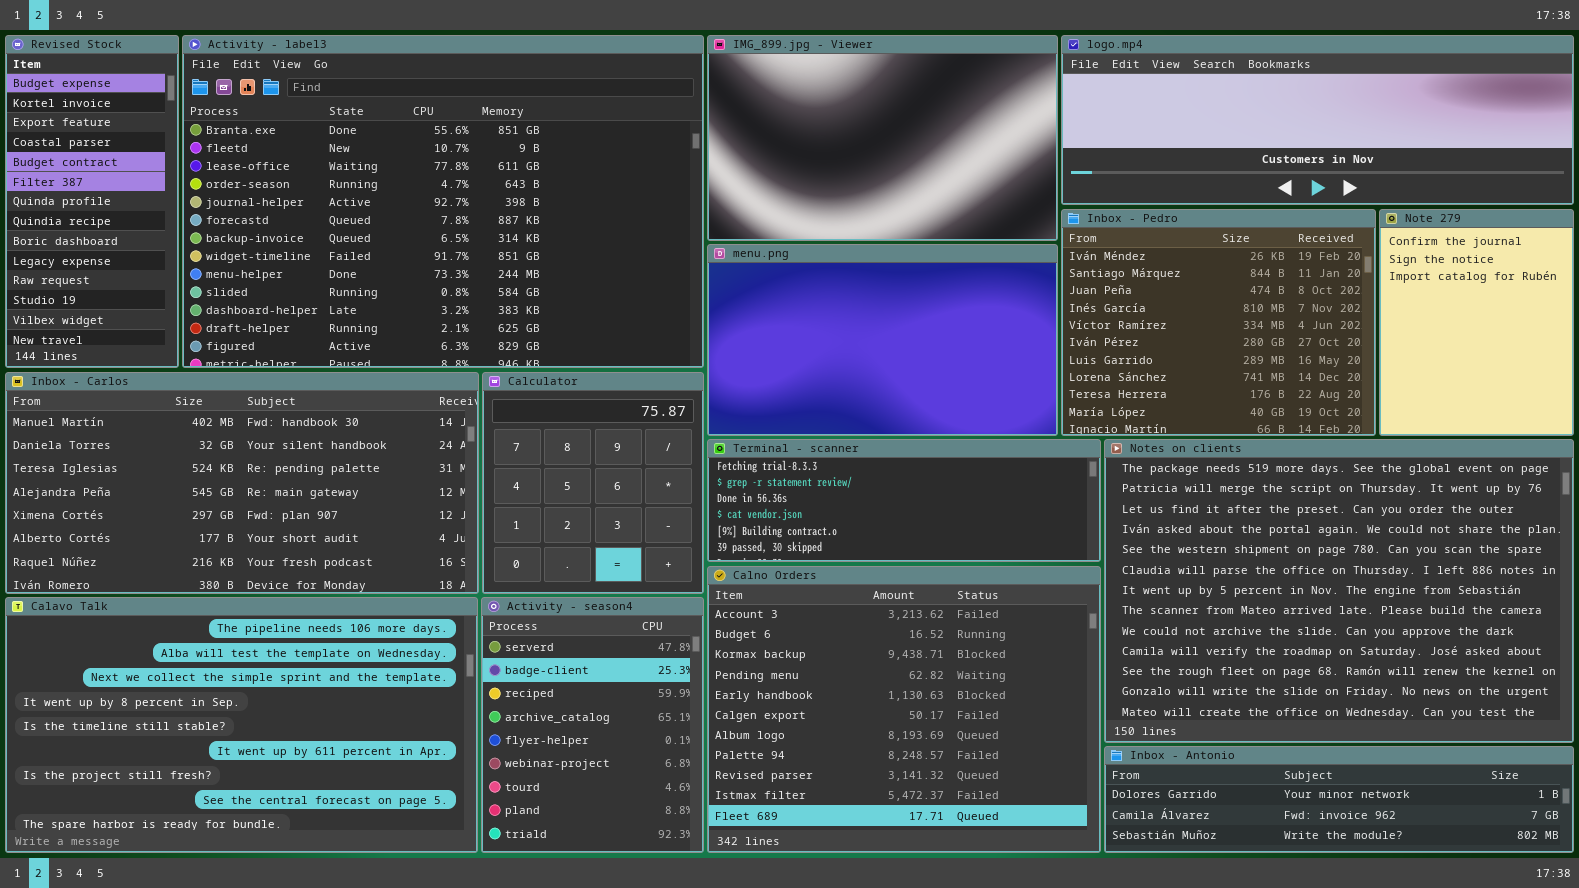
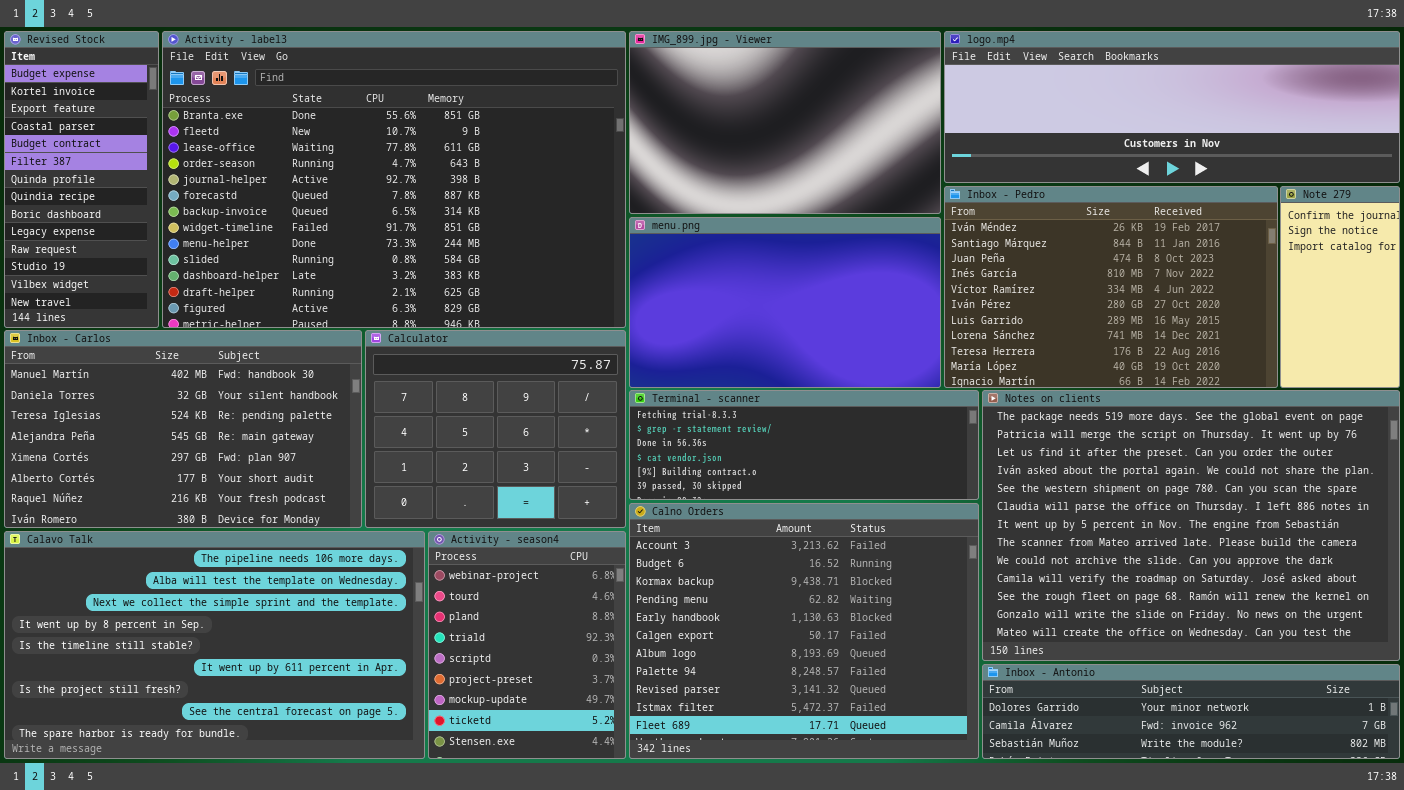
Inbox - Pedro: [1061,209,1376,436] -> [944,186,1278,388], resized
Note 279: [1379,209,1574,436] -> [1280,186,1400,388], resized
Inbox - Carlos: [5,372,479,594] -> [4,330,362,528], resized
Calculator: [482,372,704,594] -> [365,330,626,528], resized
Activity - season4: [481,597,704,853] -> [428,531,626,759], scrolled down 5 rows

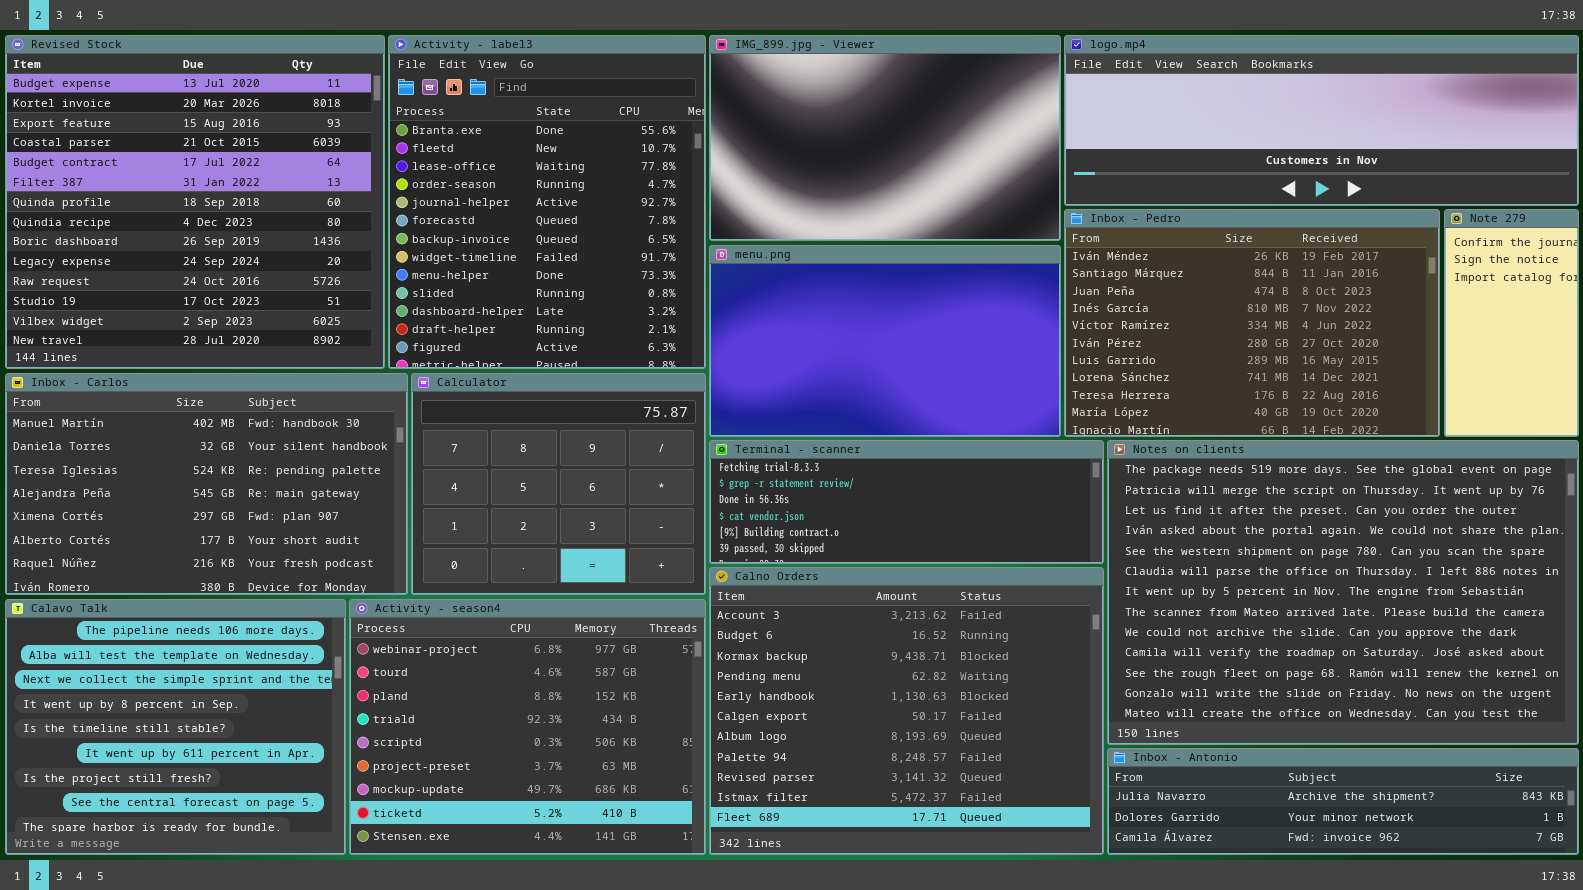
Revised Stock: [4,31,159,328] -> [5,35,385,369], resized
Activity - label3: [162,31,626,328] -> [388,35,706,369], resized
Calavo Talk: [4,531,425,759] -> [5,599,346,855], resized
Activity - season4: [428,531,626,759] -> [349,599,706,855], resized
Inbox - Antonio: [982,664,1400,759] -> [1107,748,1579,855], scrolled up 1 row

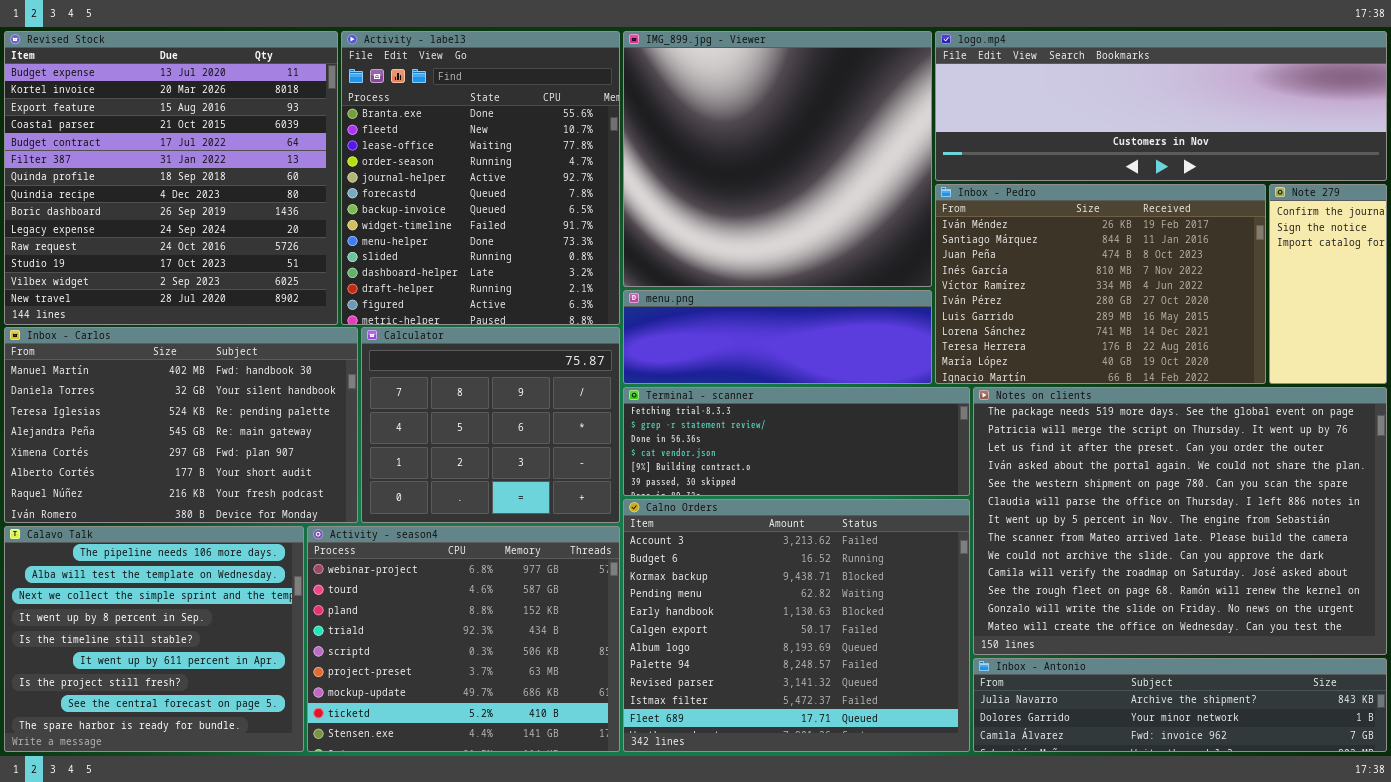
IMG_899.jpg - Viewer: [709,35,1061,241] -> [623,31,932,287], resized
menu.png: [709,245,1061,437] -> [623,290,932,384], resized

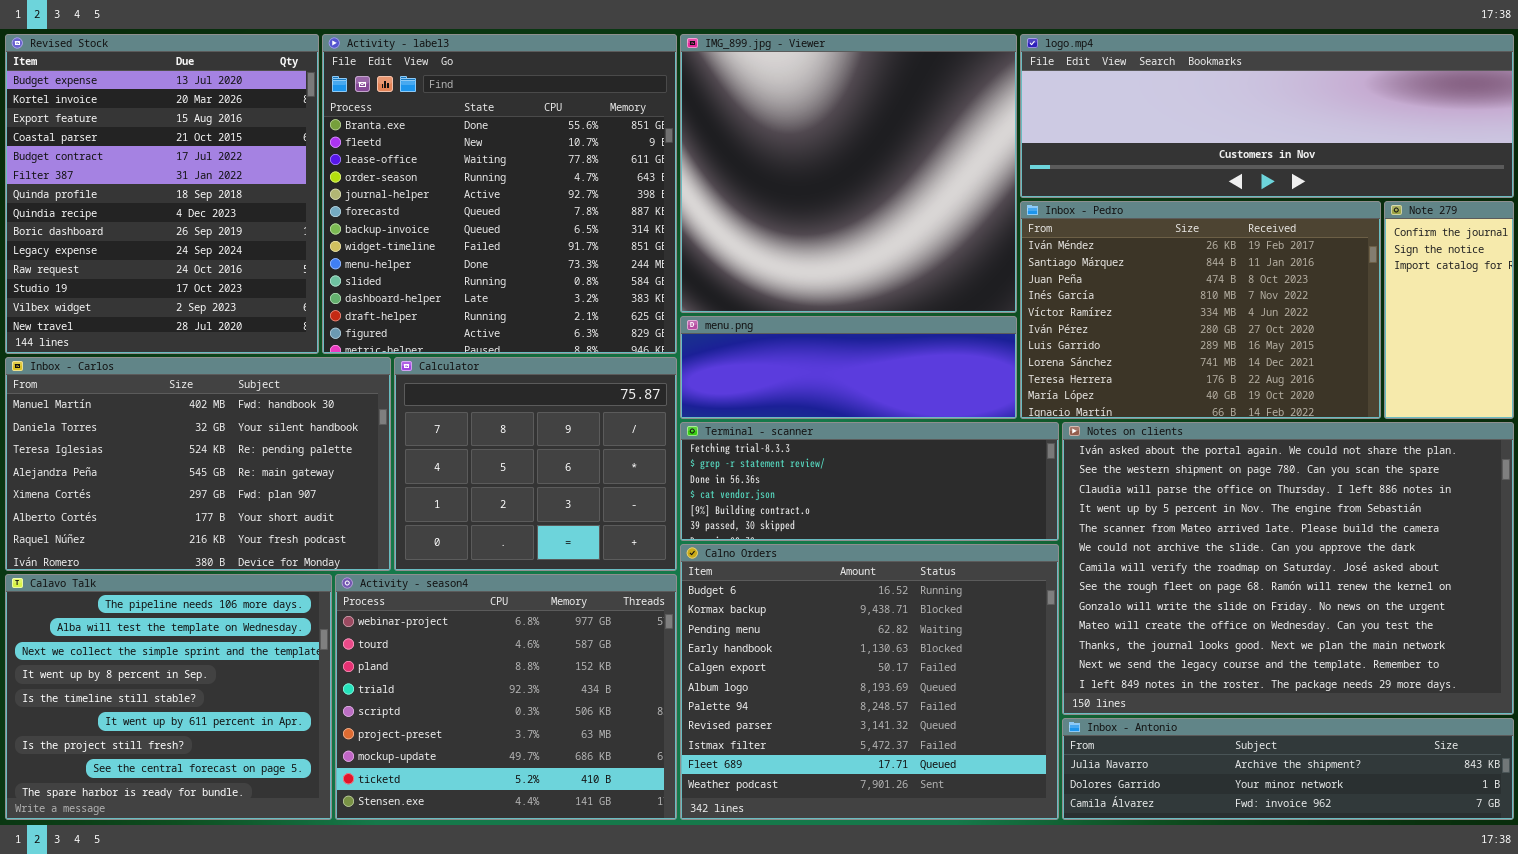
Revised Stock: [4,31,338,325] -> [5,34,319,354], resized
Activity - label3: [341,31,620,325] -> [322,34,677,354], resized
Notes on clients: [973,387,1387,655] -> [1062,422,1514,715], scrolled down 3 rows
Calno Orders: [623,499,970,752] -> [680,544,1059,820], scrolled down 1 row

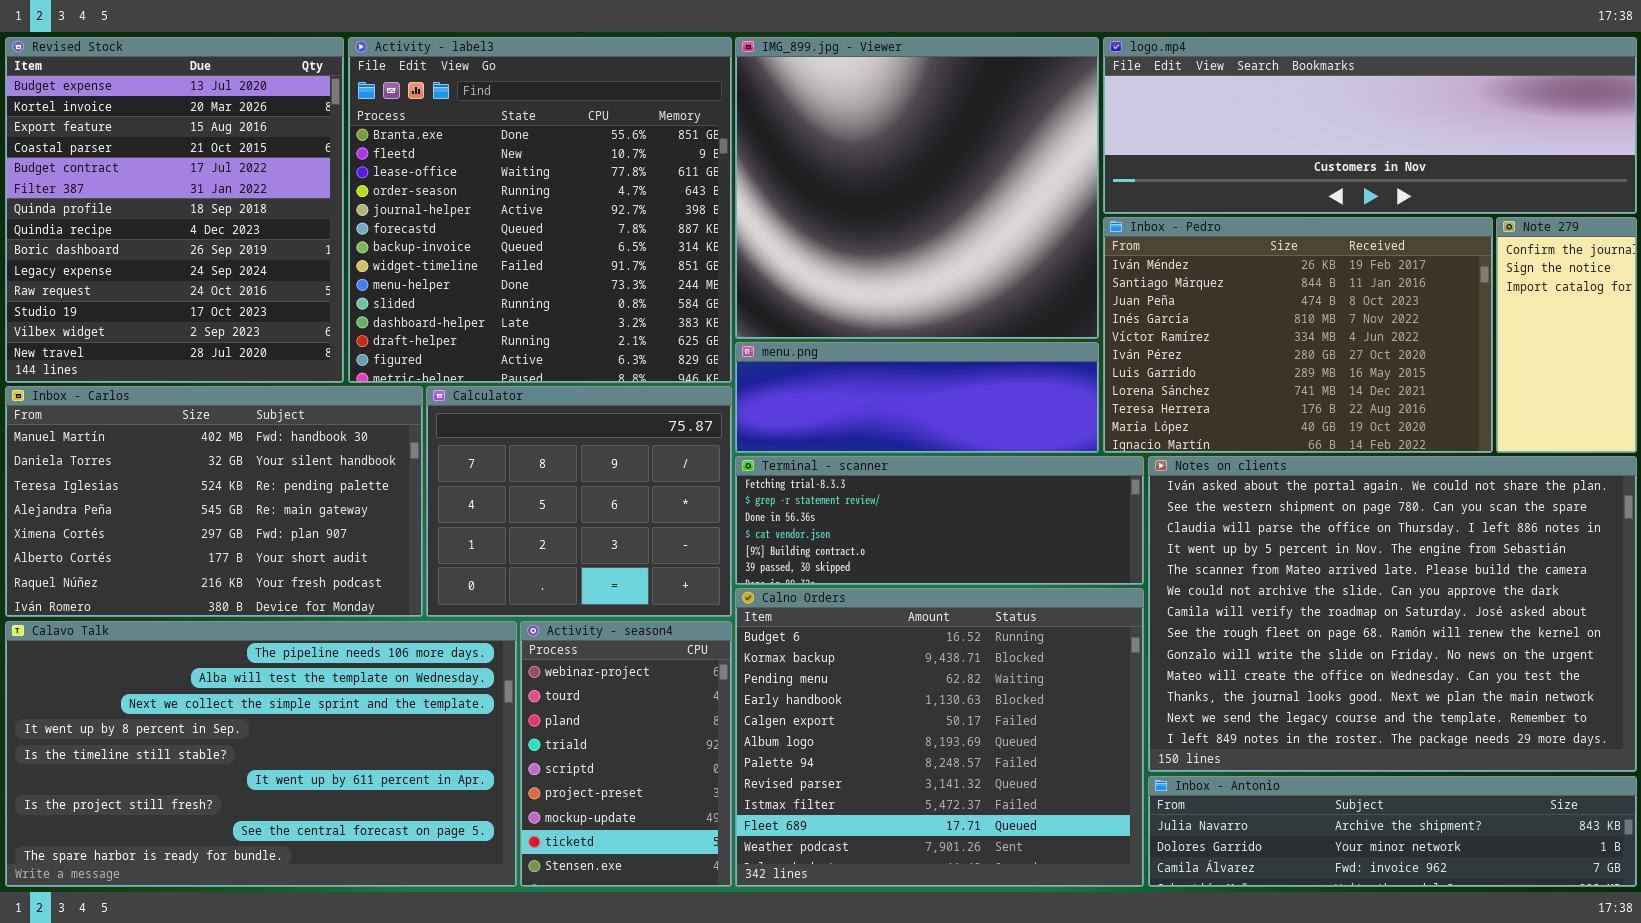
Calavo Talk: [5,574,332,820] -> [5,621,517,887], resized
Activity - season4: [335,574,677,820] -> [520,621,732,887], resized

